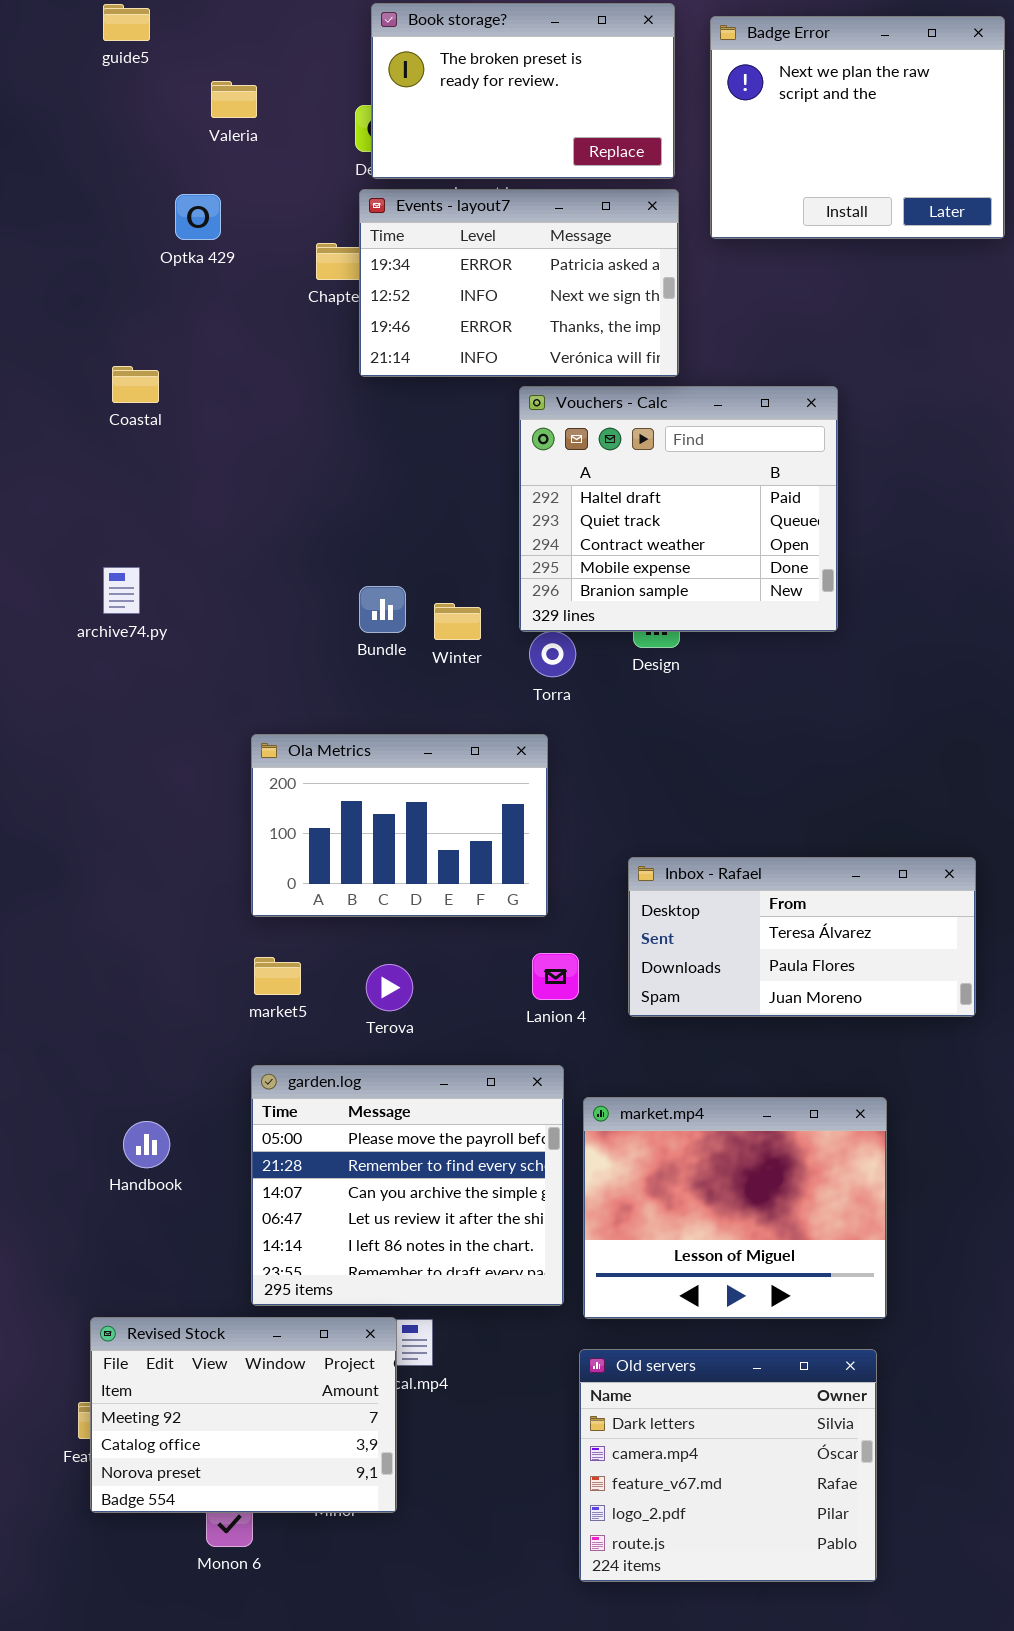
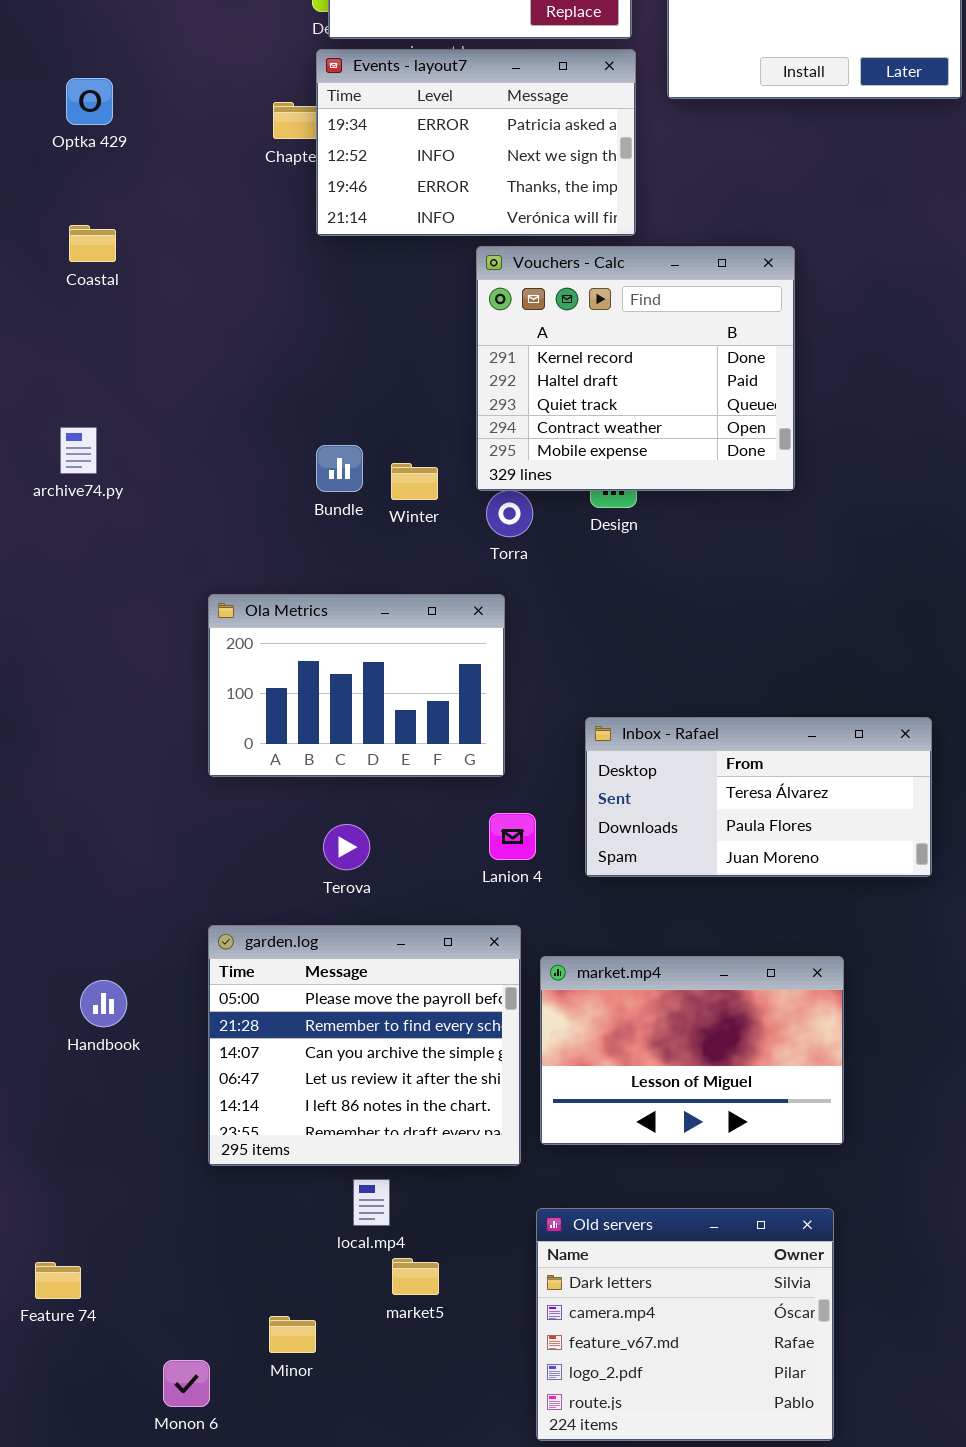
Optka 429: [175,194,221,240] -> [66,78,113,125], moved
Vouchers - Calc: [519,386,838,632] -> [476,246,795,491], scrolled up 1 row
market5: [254,957,301,995] -> [392,1258,439,1295], moved
market.mp4: [583,1097,887,1319] -> [540,956,844,1145], resized
Revised Stock: [90,1317,397,1513] -> none, closed

